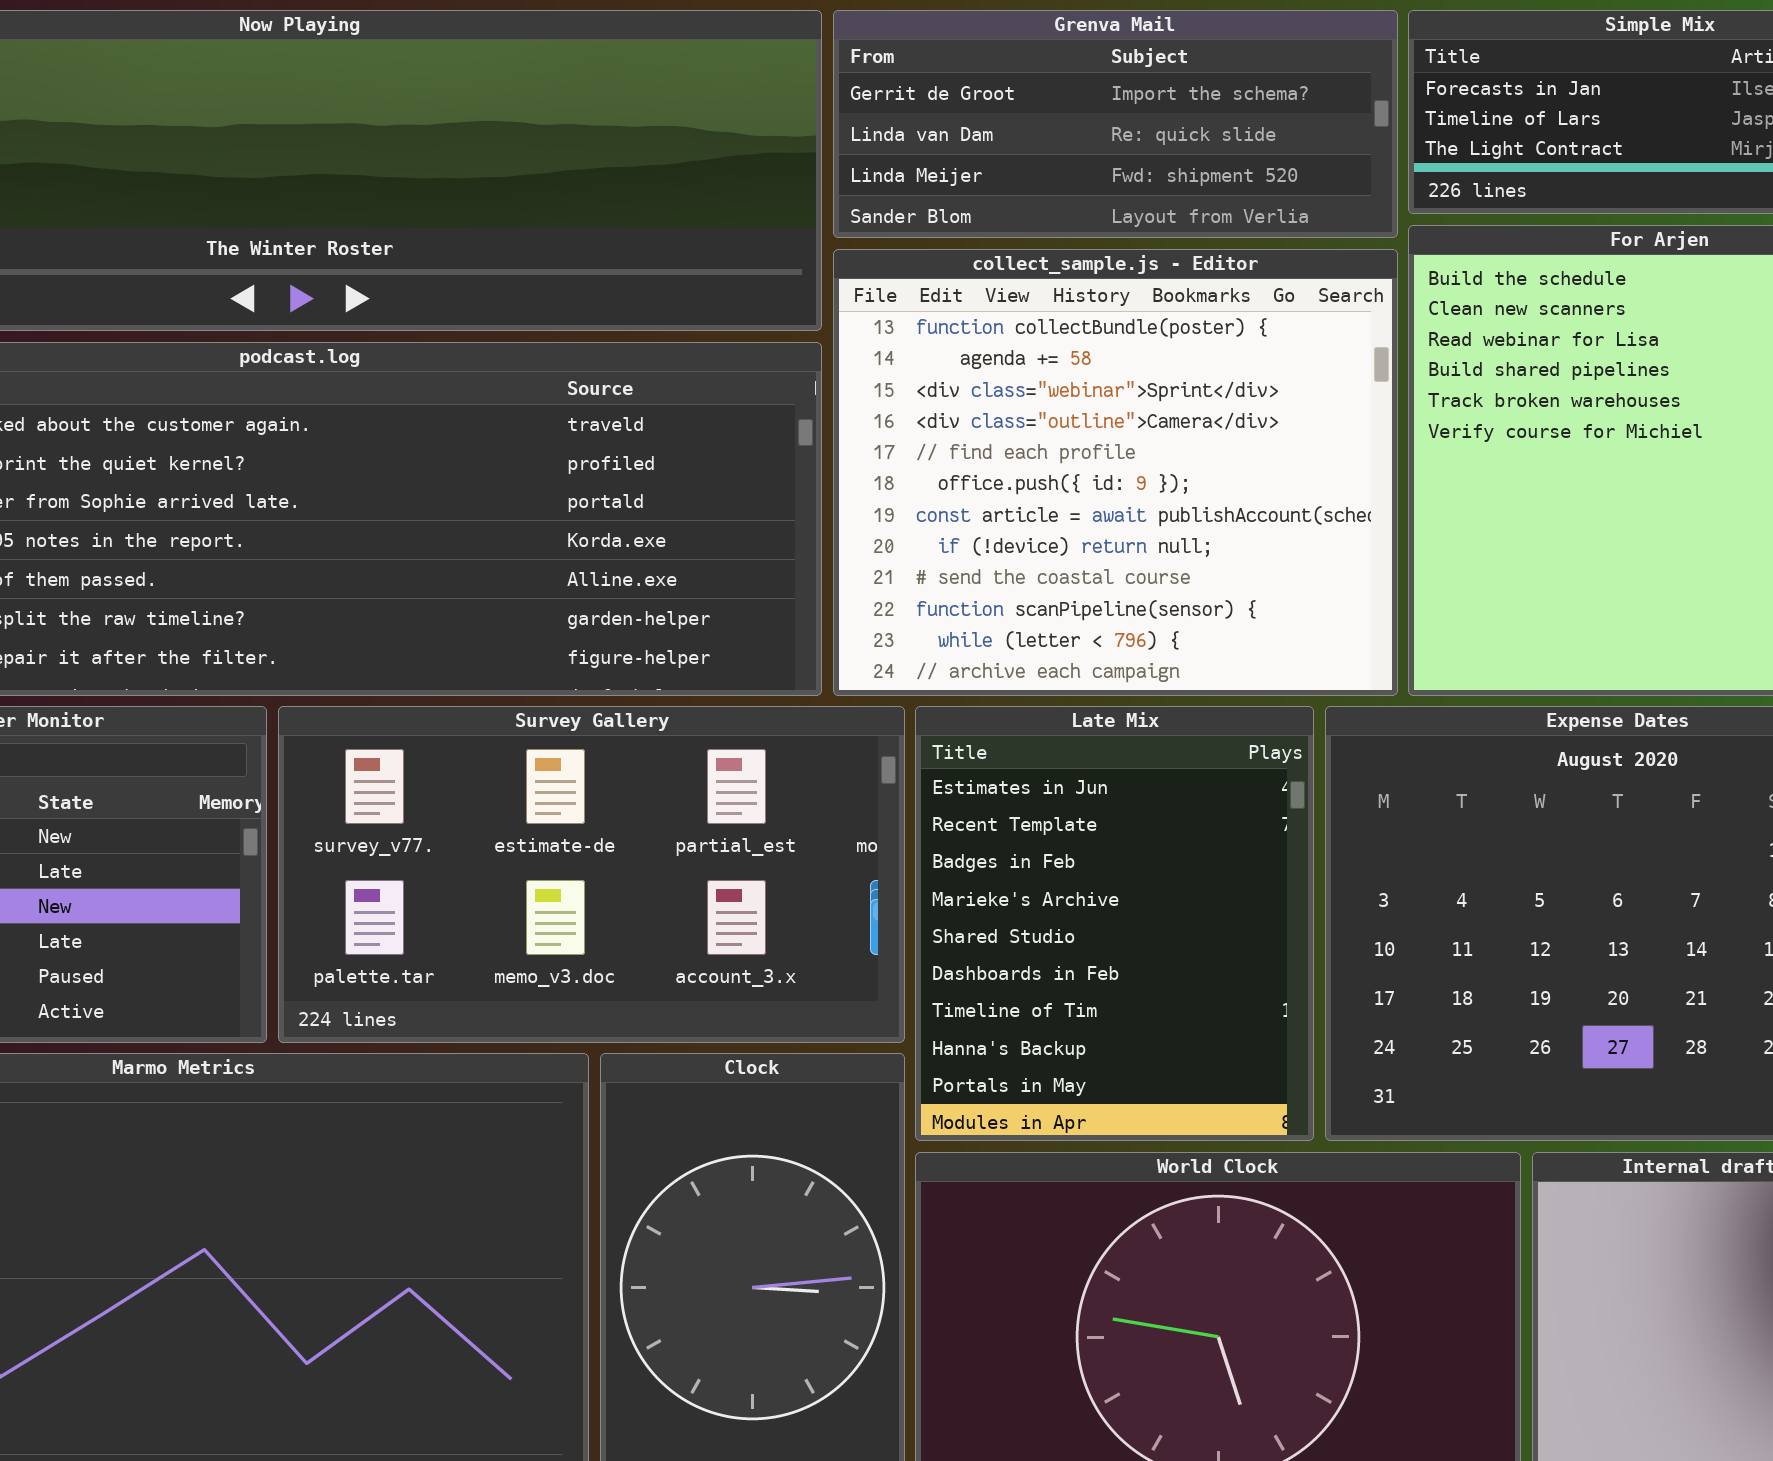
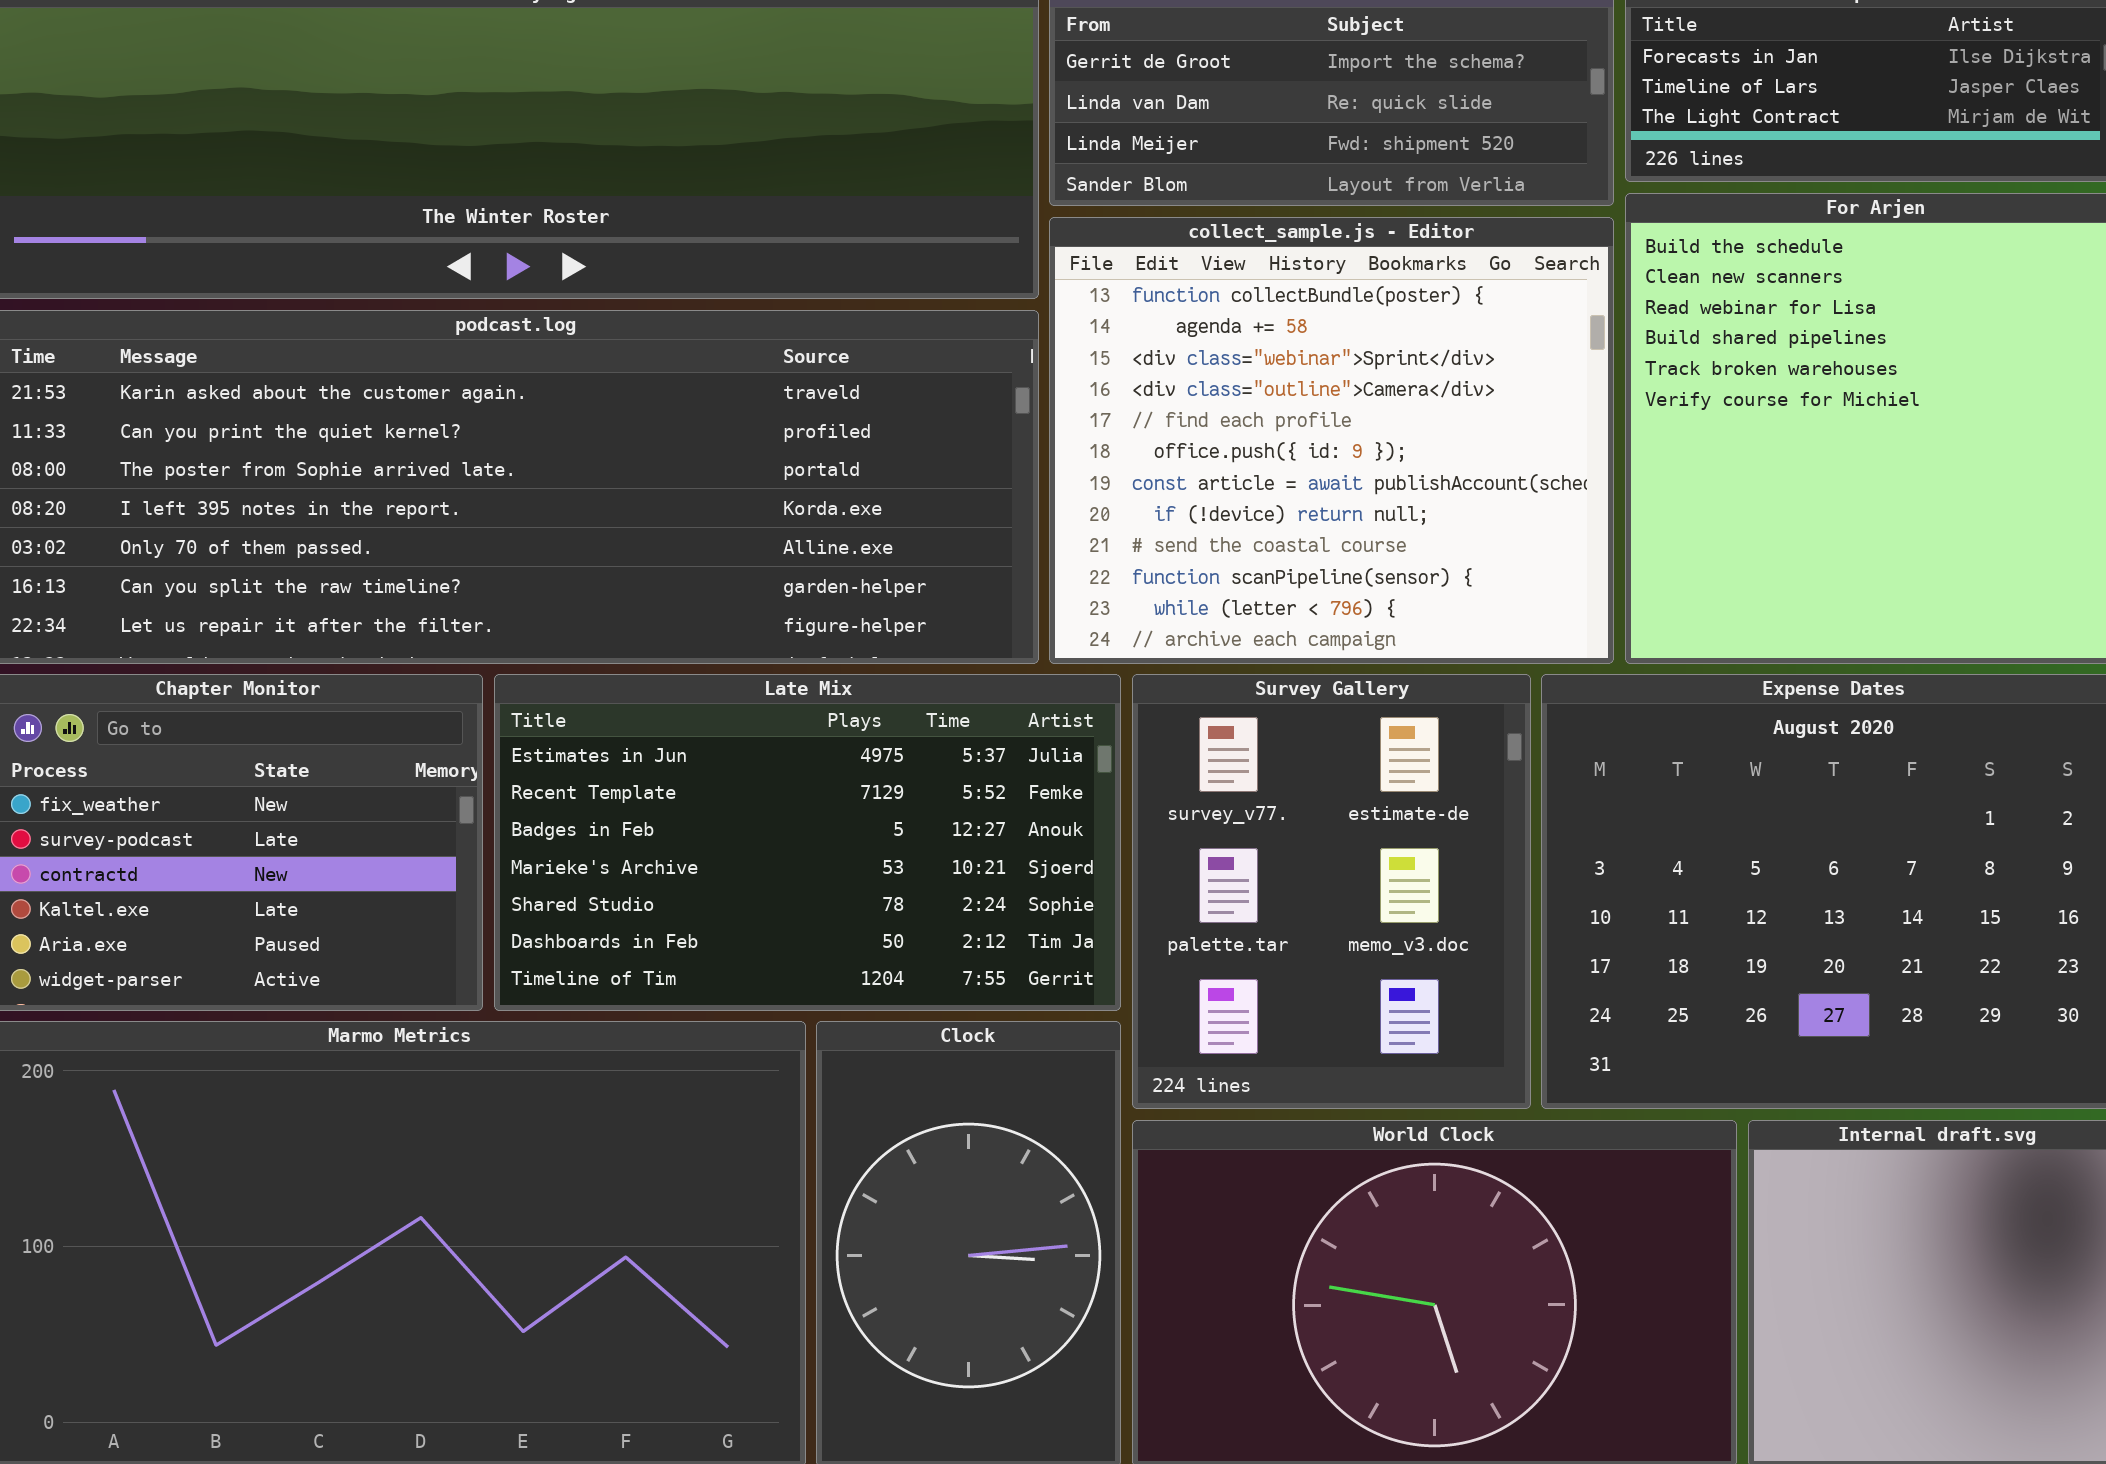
Survey Gallery: [278,706,905,1043] -> [1132,674,1531,1109], moved, resized
Late Mix: [915,706,1314,1141] -> [494,674,1121,1011], moved, resized

